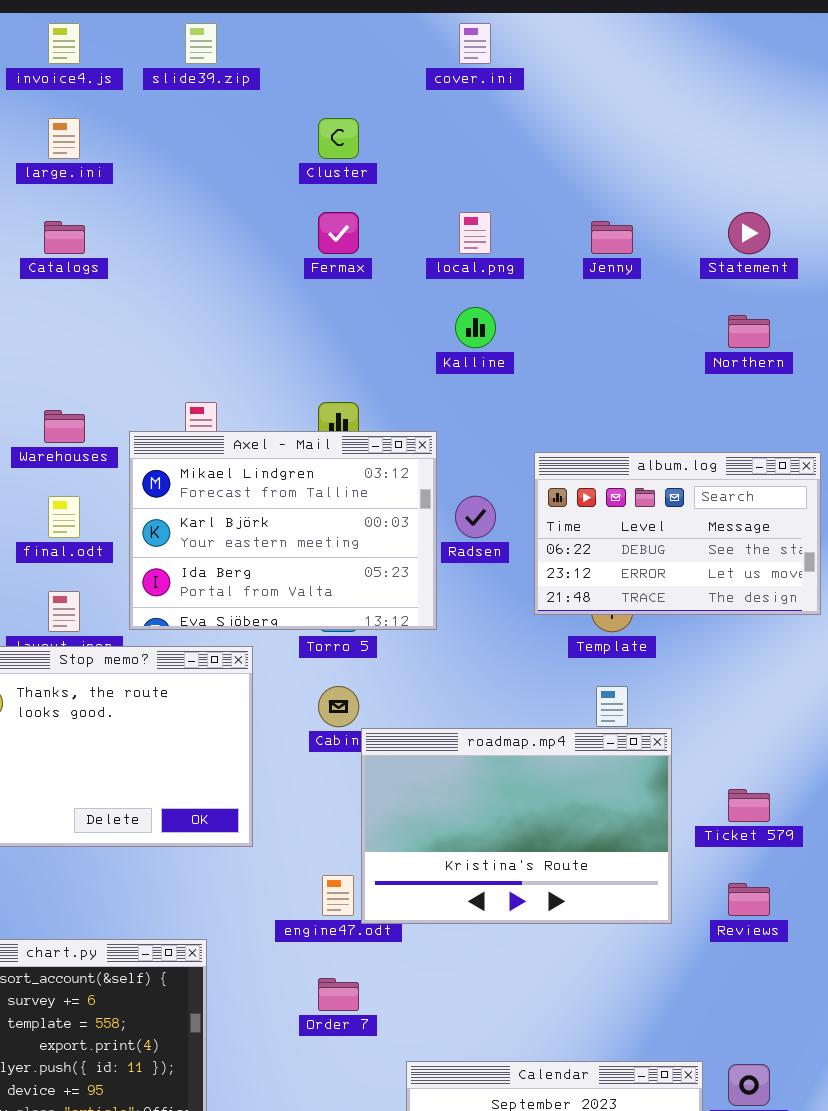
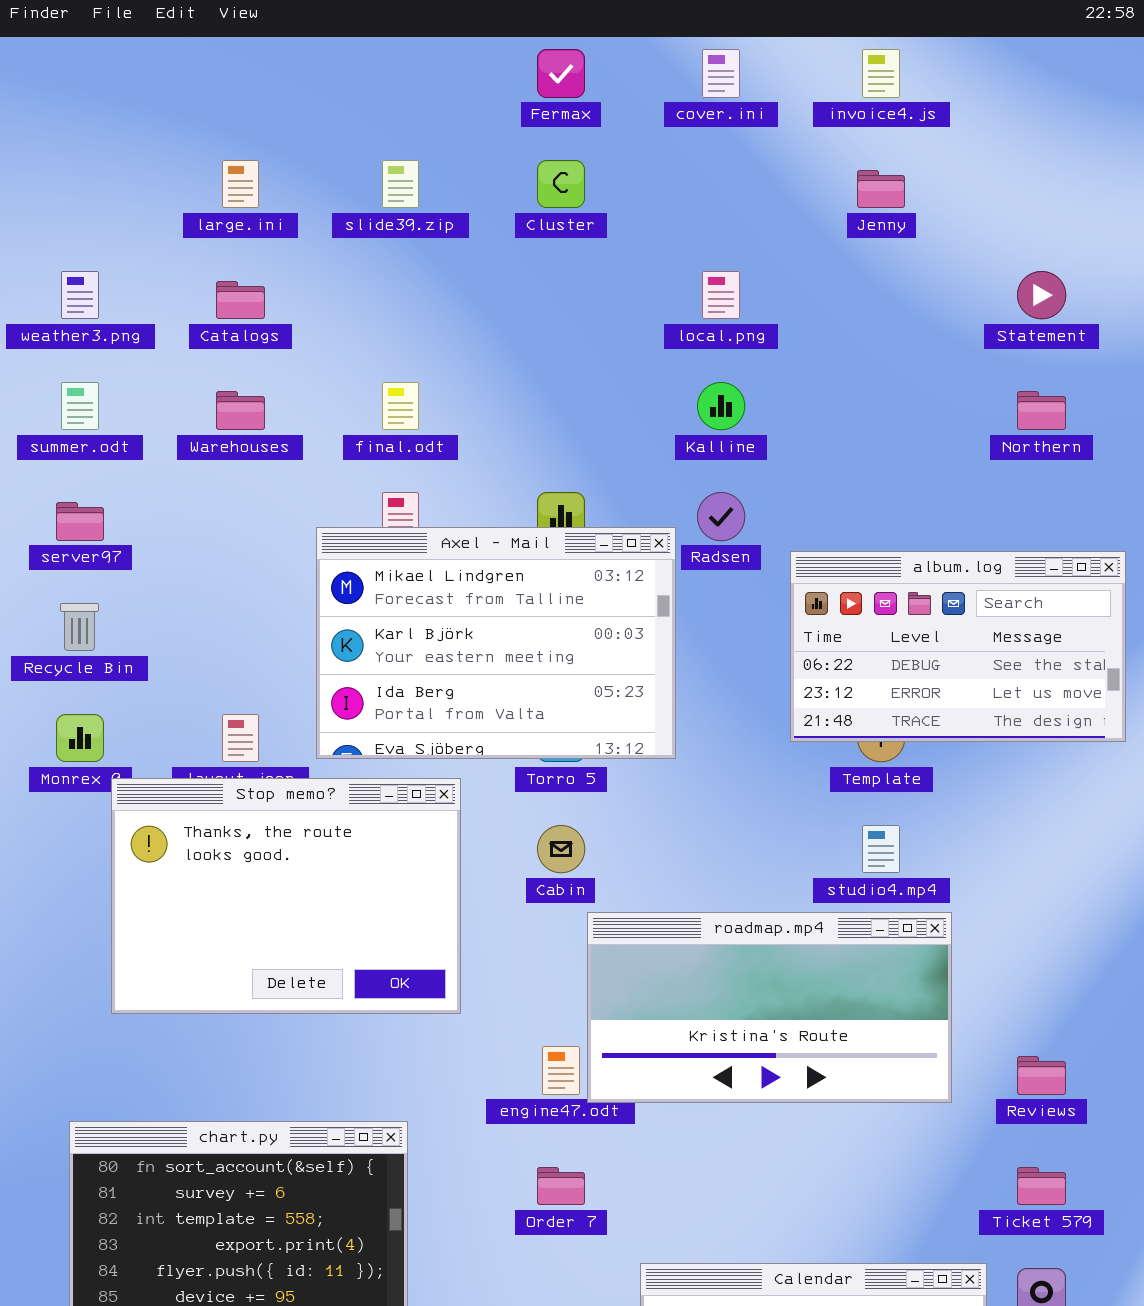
invoice4.js: [48,23,80,64] -> [862,49,900,98], moved
slide39.zip: [185,23,217,64] -> [382,160,419,208], moved
Fermax: [318,212,359,254] -> [537,49,585,98], moved
Jenny: [591,221,633,254] -> [857,170,905,208], moved
Warehouses: [44,410,85,443] -> [216,391,265,430], moved
final.odt: [48,496,80,538] -> [382,382,419,430], moved
Radsen: [455,496,496,538] -> [697,492,745,541], moved
roadmap.mp4: [361,728,672,924] -> [587,912,952,1103], resized
Ticket 579: [728,789,770,822] -> [1017,1167,1066,1205], moved

